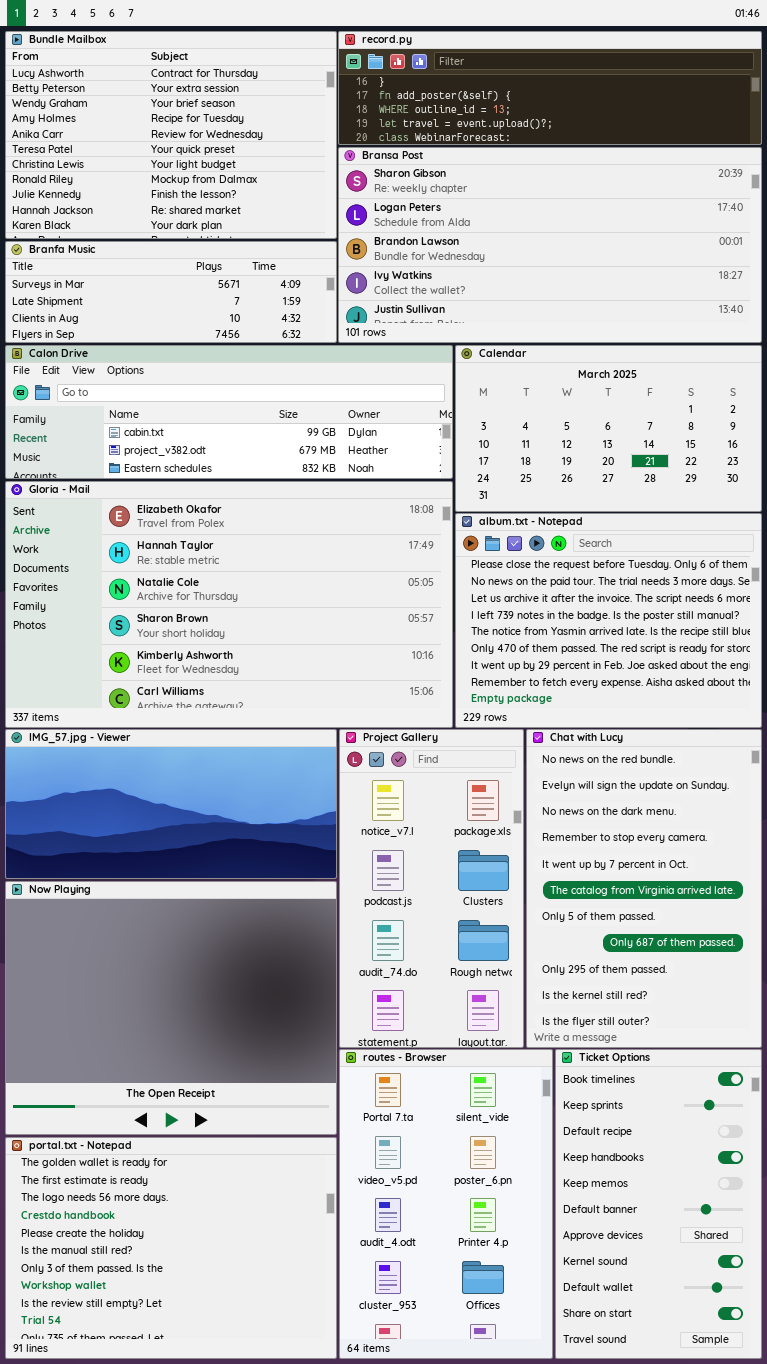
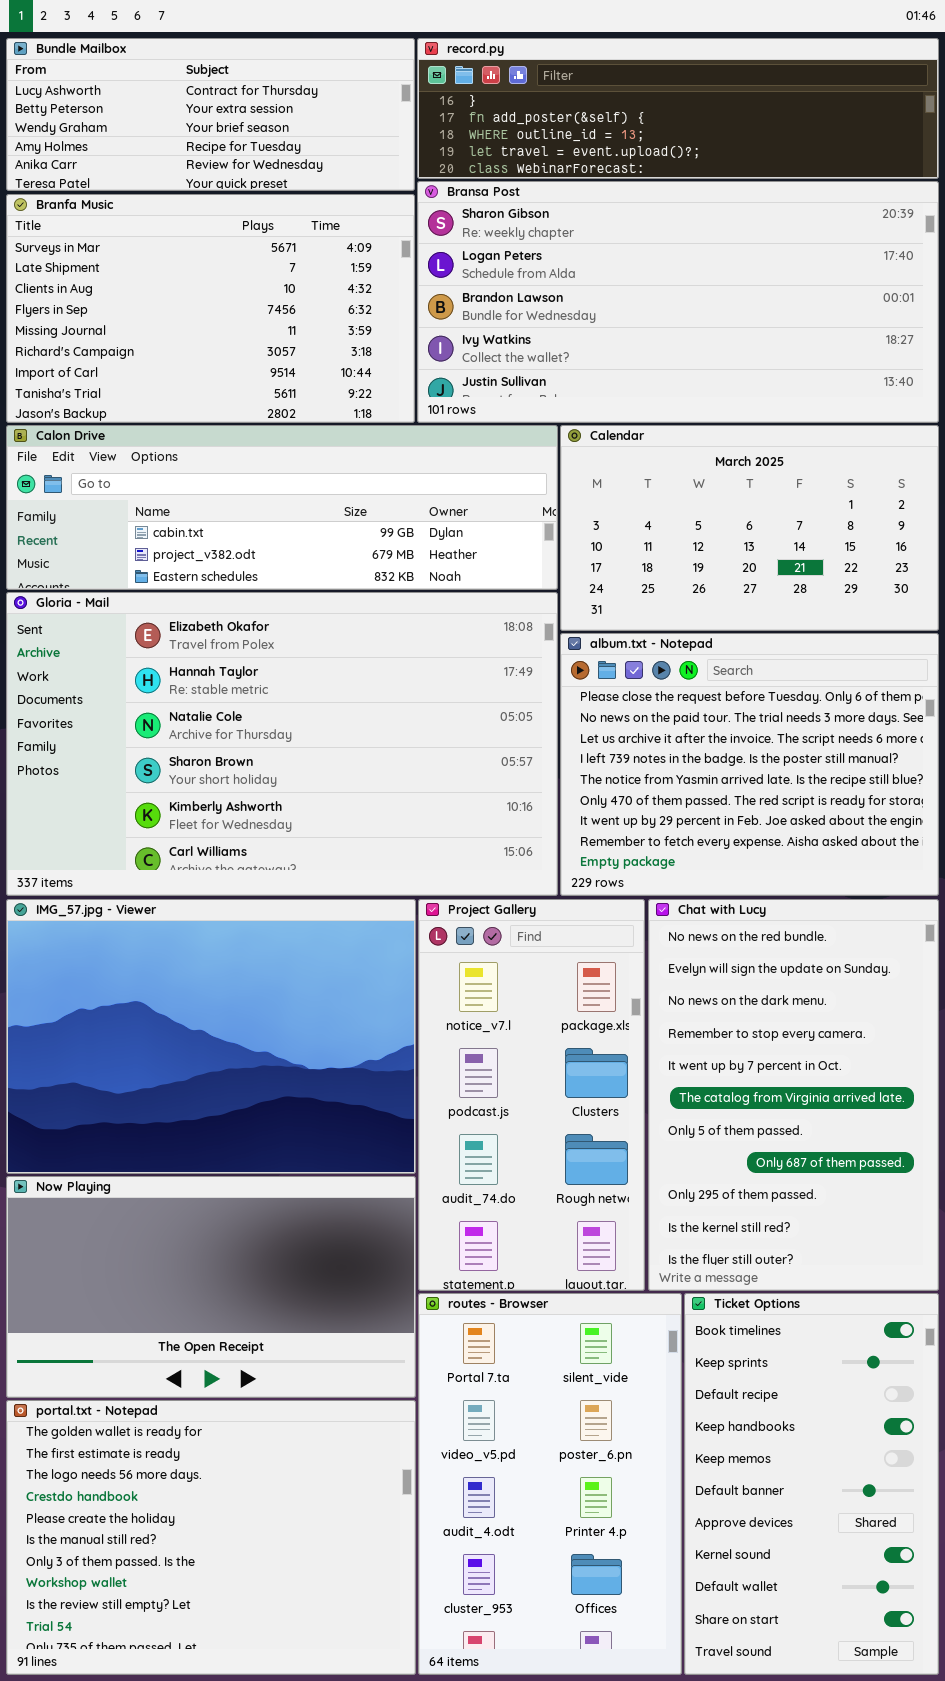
Bundle Mailbox: [5,31,337,239] -> [6,38,415,191], resized
Branfa Music: [5,241,337,343] -> [6,194,415,423], resized
IMG_57.jpg - Viewer: [5,729,337,879] -> [6,899,416,1174], resized
Now Playing: [5,881,337,1135] -> [6,1176,416,1398], resized

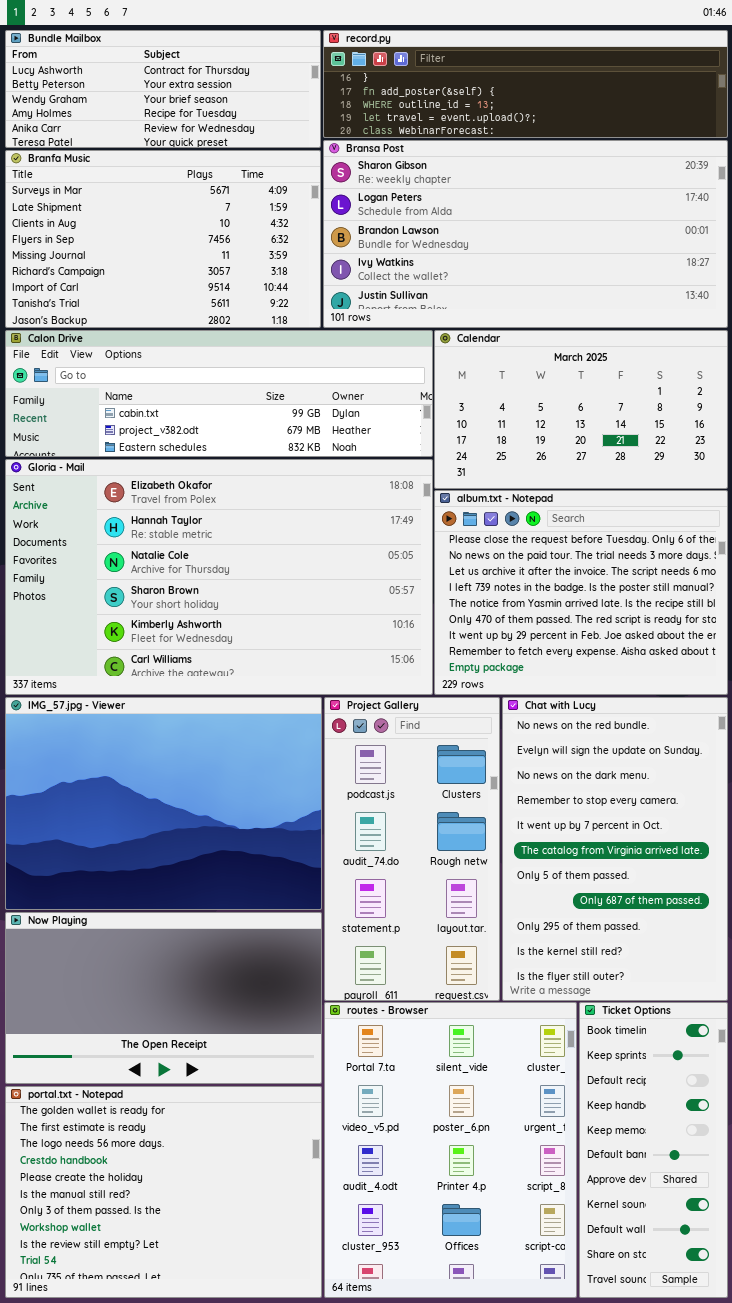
Project Gallery: [418,899,645,1291] -> [324,697,500,1001], scrolled down 1 row
routes - Browser: [418,1293,682,1675] -> [324,1002,577,1298], resized
Ticket Options: [684,1293,939,1675] -> [579,1002,728,1298], resized

